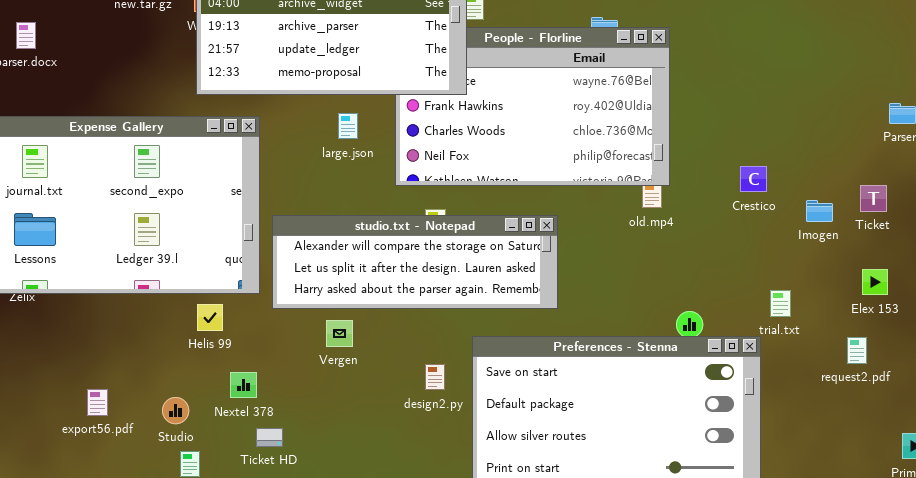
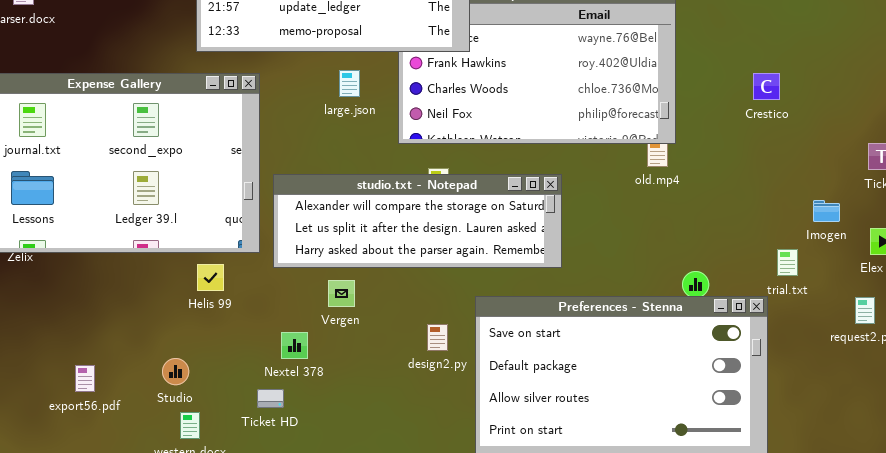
Crestico: [740,166,767,192] -> [753,73,780,100], moved
Imogen: [806,200,833,222] -> [813,200,840,222], moved
Nextel 378: [230,372,257,398] -> [281,332,308,359], moved
export56.pdf: [87,389,108,416] -> [75,365,95,392], moved

